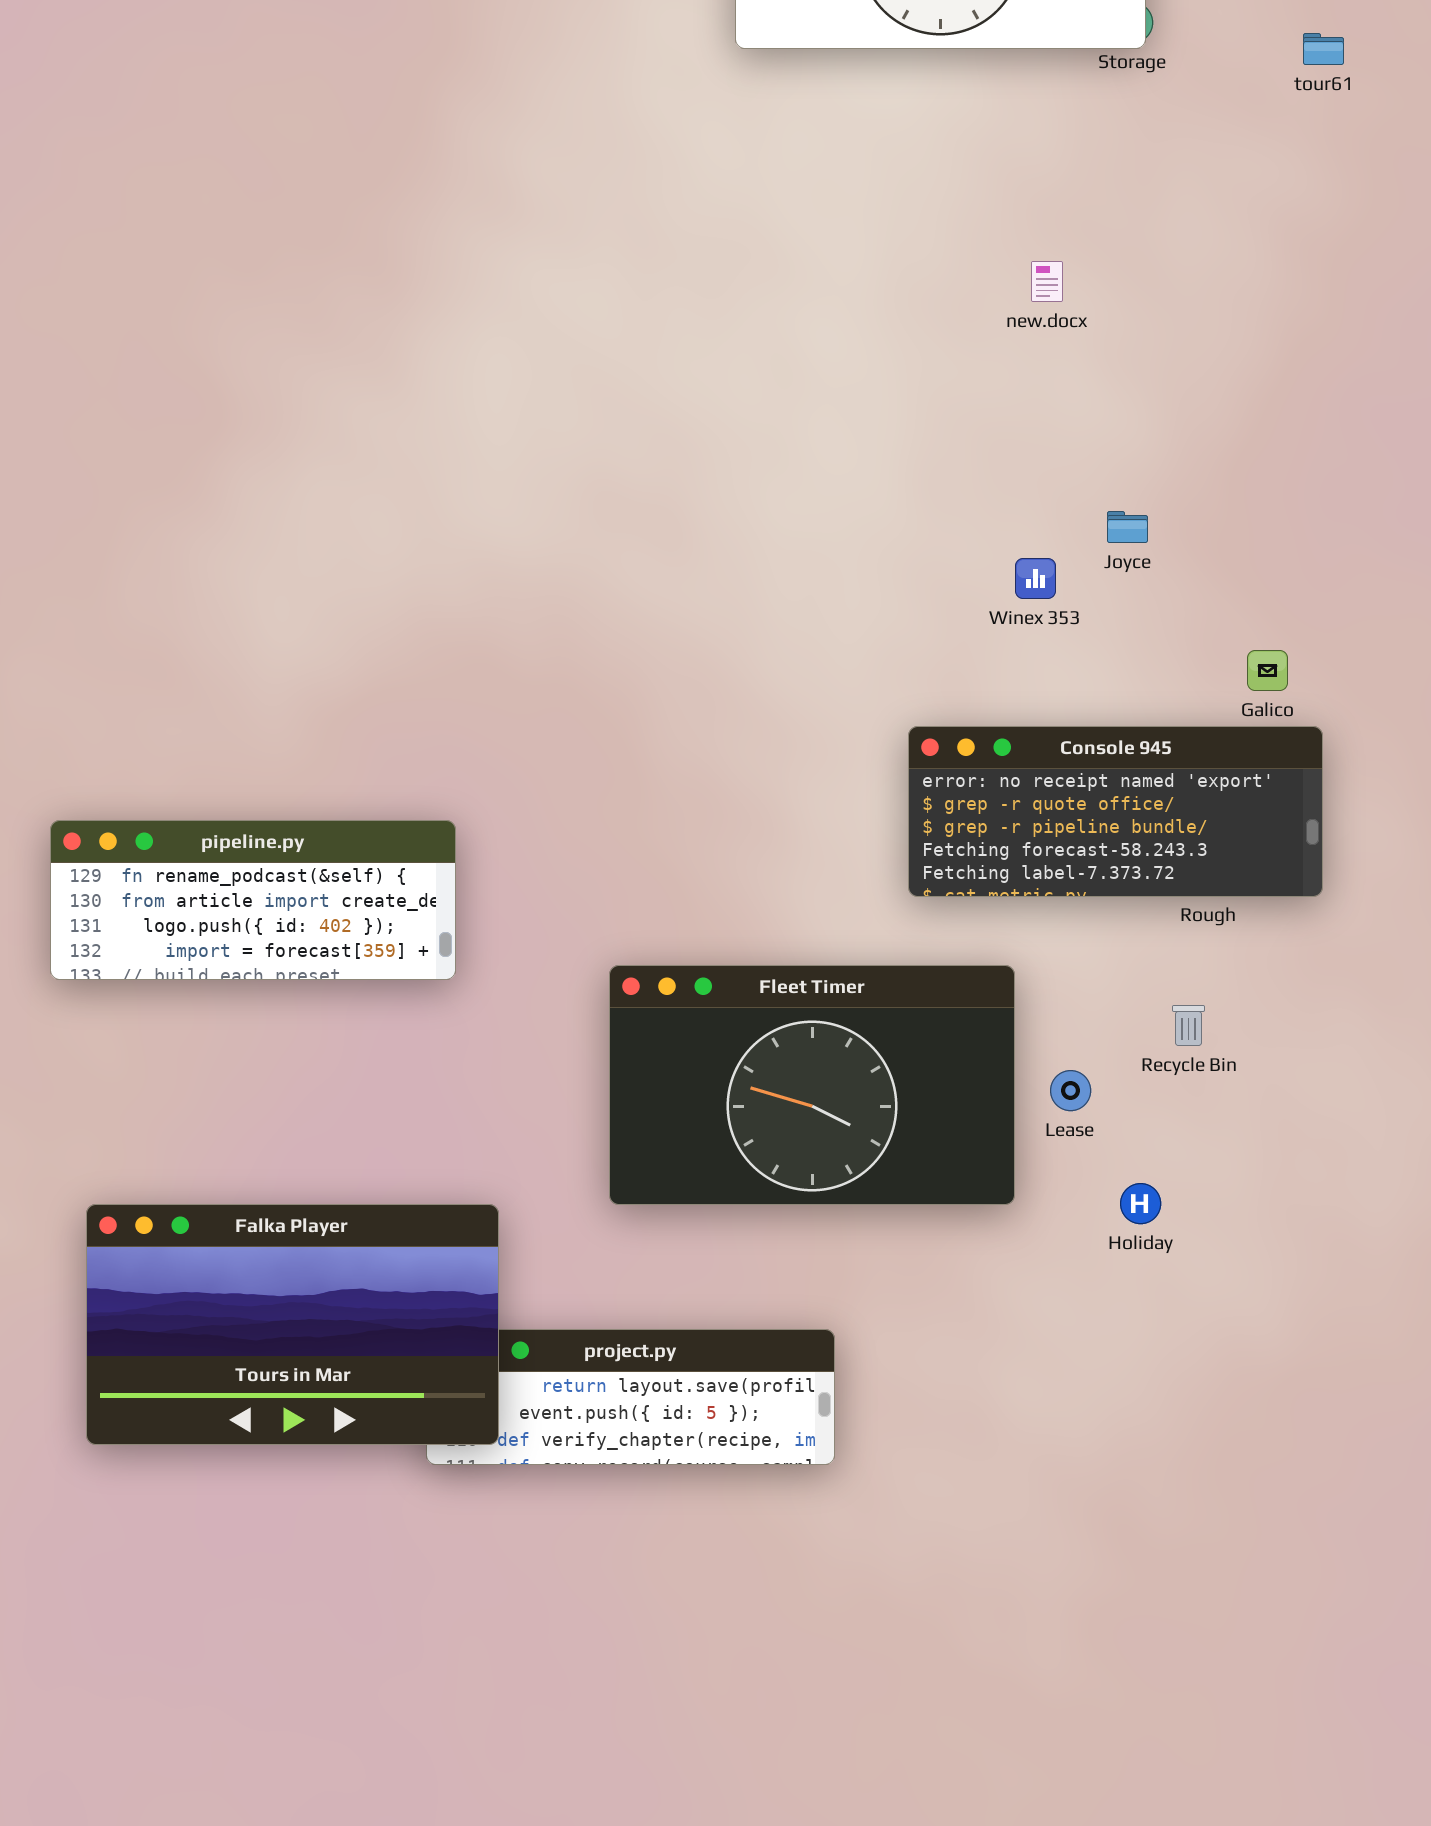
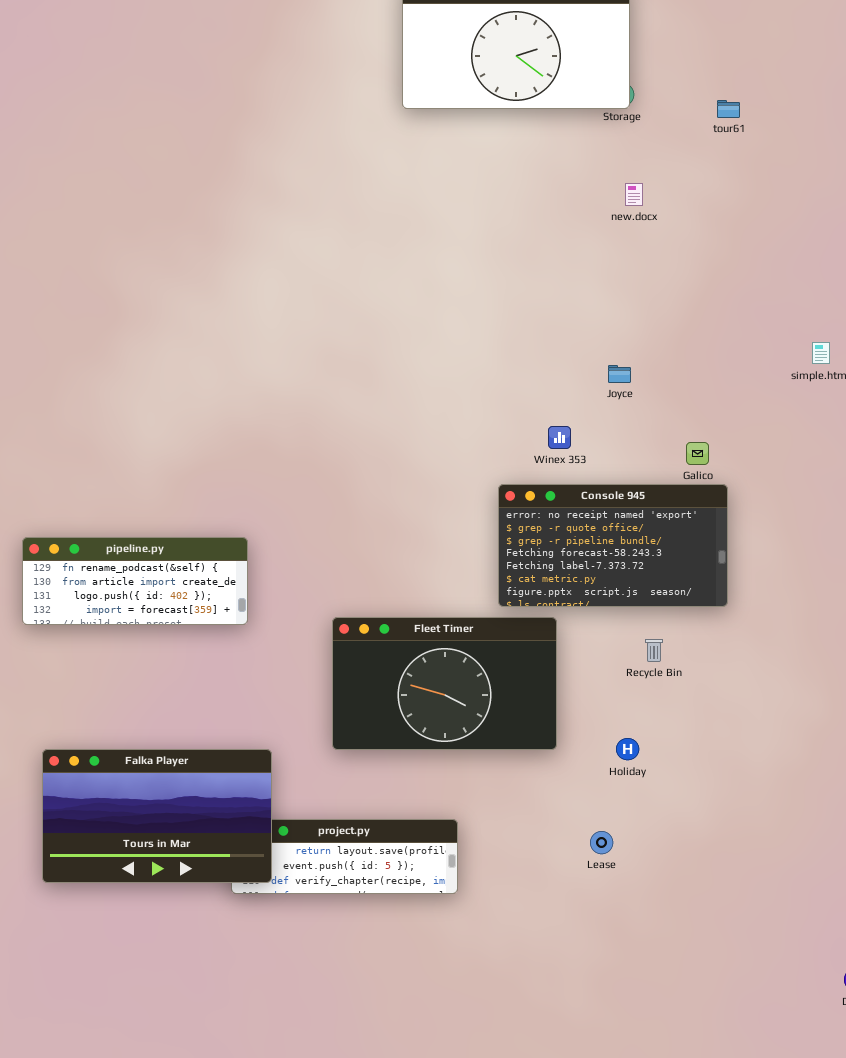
new.docx: [1031,261,1063,302] -> [625,183,643,206], moved
Winex 353: [1015,558,1056,599] -> [548,426,571,449], moved
Console 945: [908,726,1323,897] -> [498,484,728,607], resized
Lease: [1050,1070,1091,1111] -> [590,831,613,854], moved

